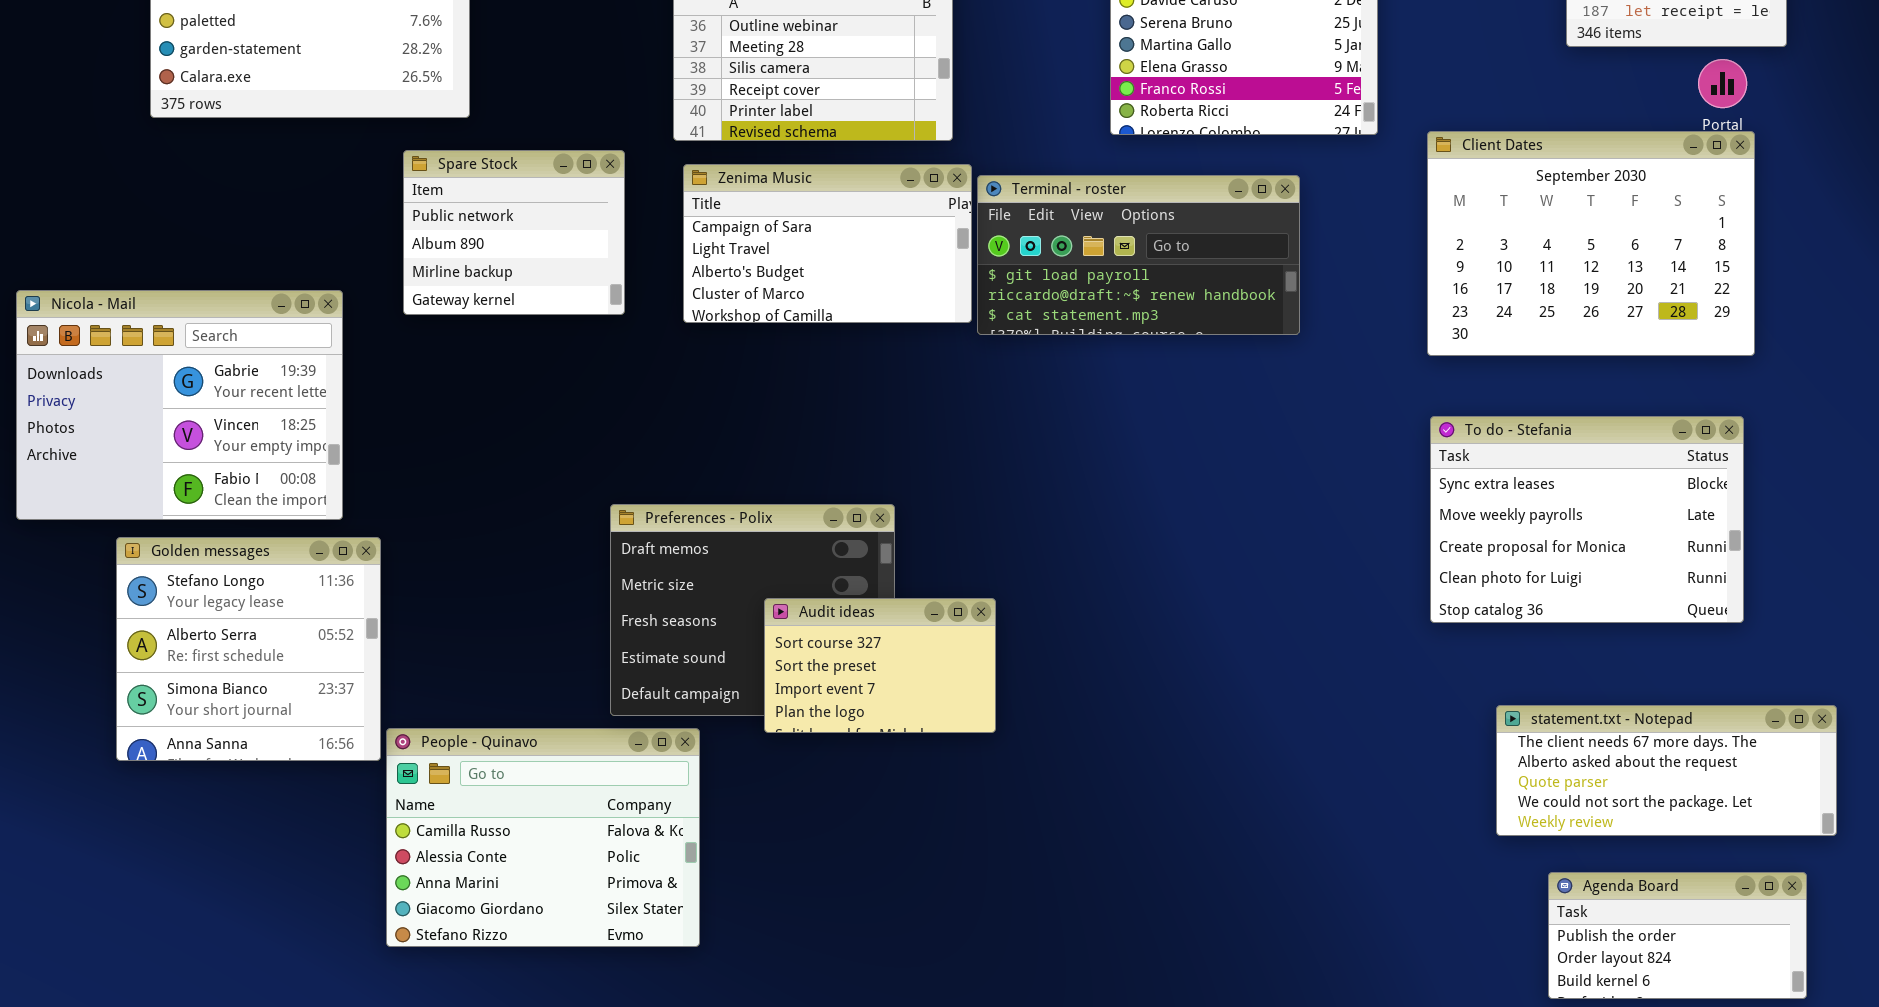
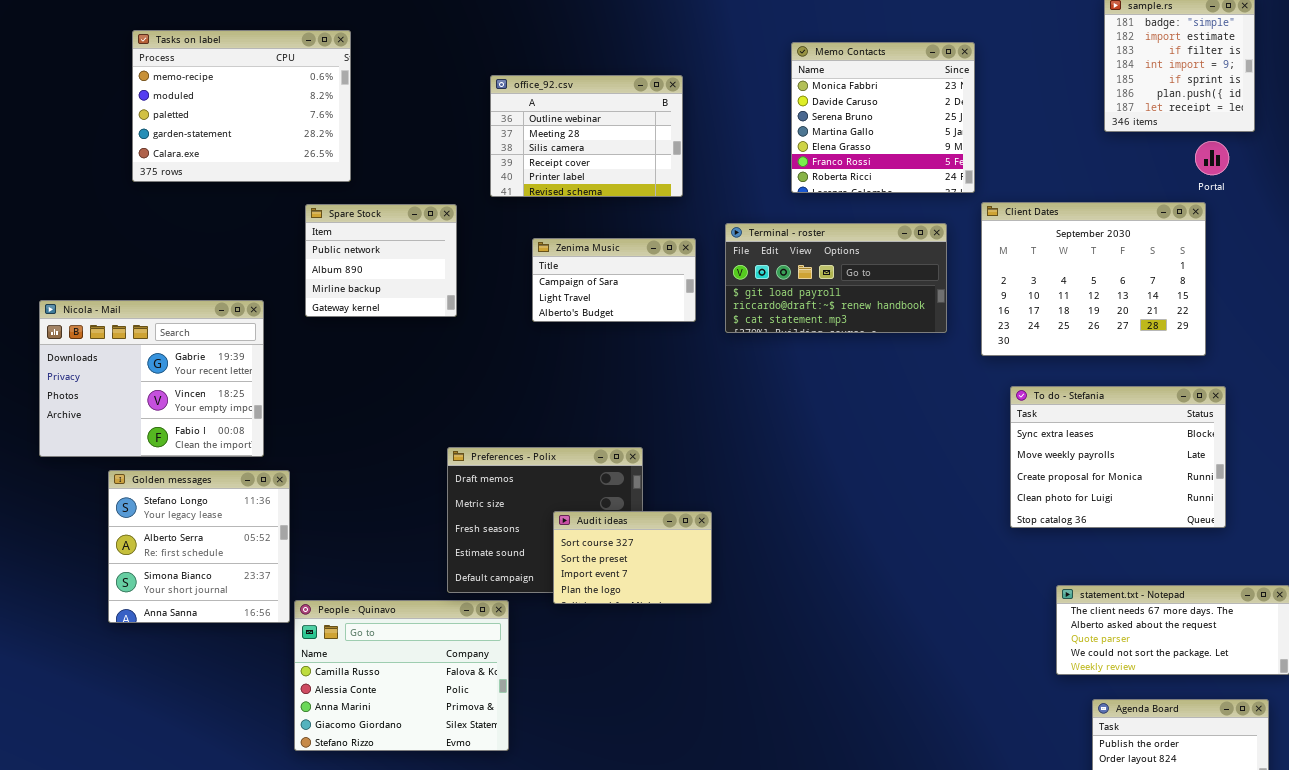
Client Dates: [1427,131,1755,356] -> [981,202,1206,356], moved
Zenima Music: [683,164,972,323] -> [532,238,696,322], resized
Terminal - roster: [977,175,1300,335] -> [725,223,947,333], moved

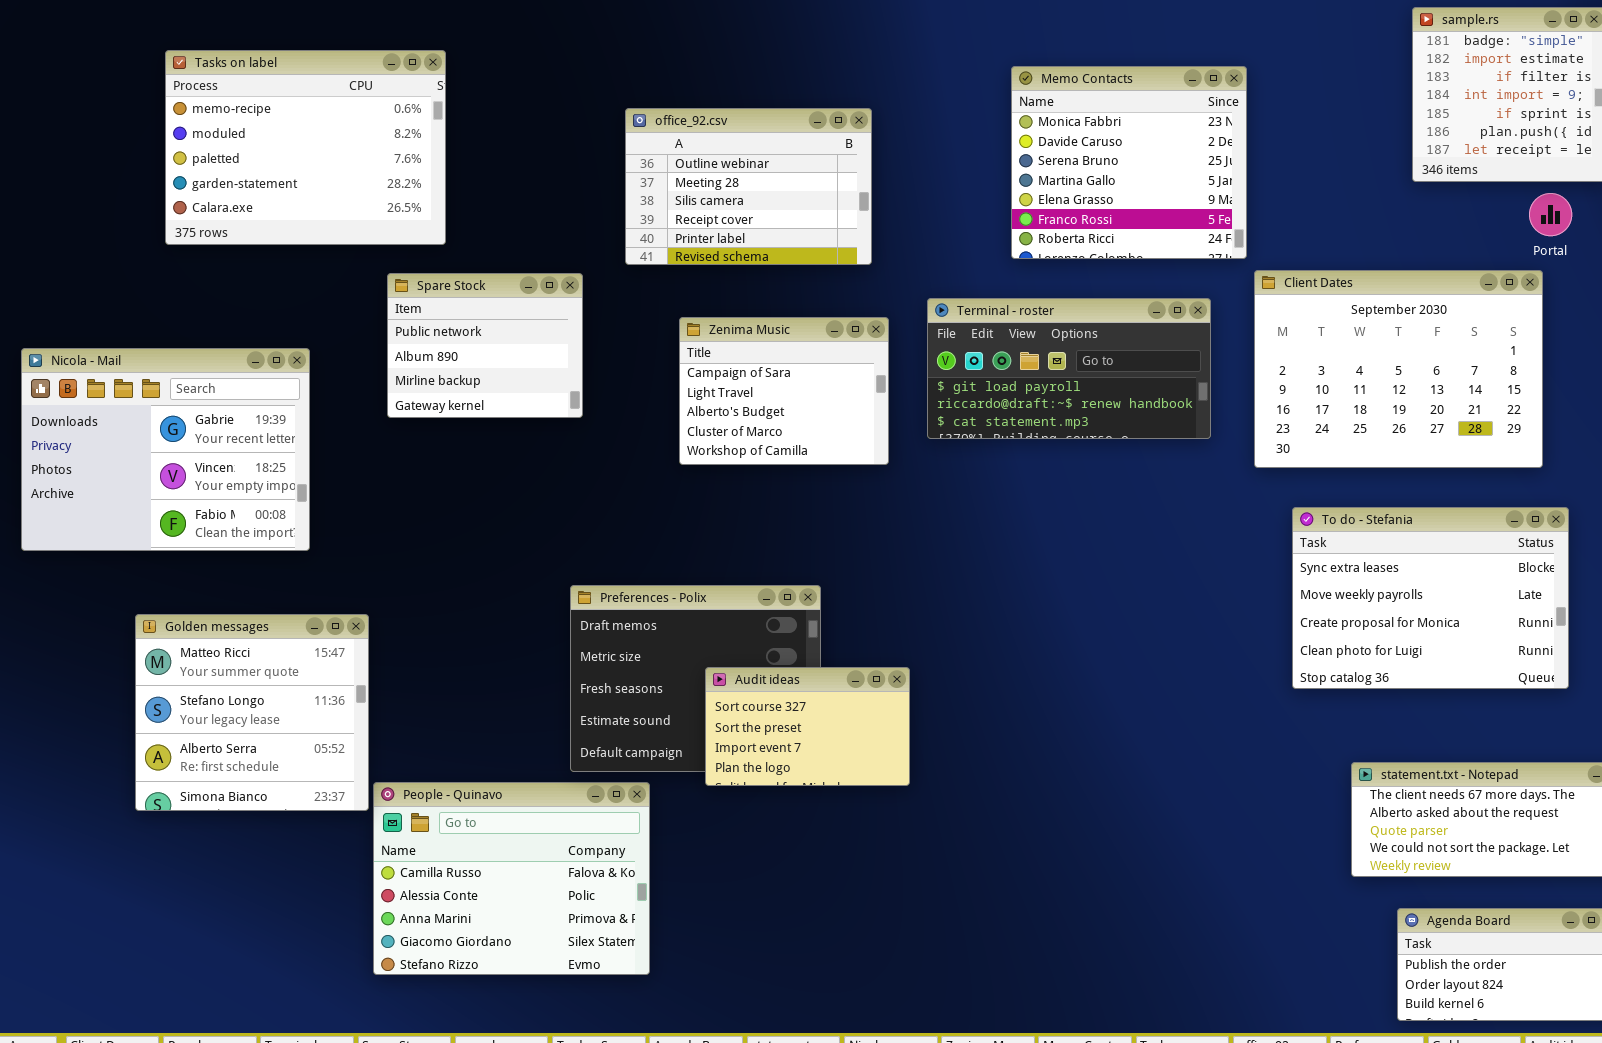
Zenima Music: [532,238,696,322] -> [679,317,889,465], resized
Nicola - Mail: [39,300,264,457] -> [21,348,310,551], moved
Golden messages: [108,470,290,623] -> [135,614,369,811], scrolled up 1 row

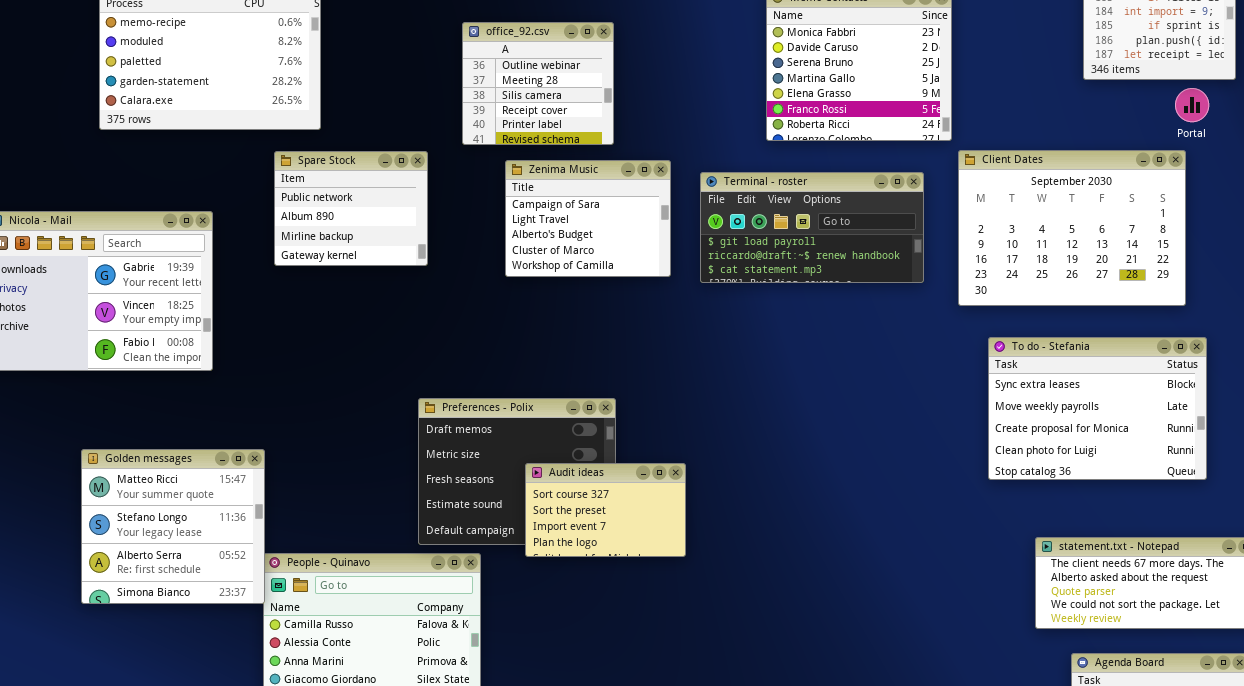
office_92.csv: [625,108,872,265] -> [462,22,614,145], resized
Zenima Music: [679,317,889,465] -> [505,160,671,277], moved
Golden messages: [135,614,369,811] -> [81,449,265,604], moved

